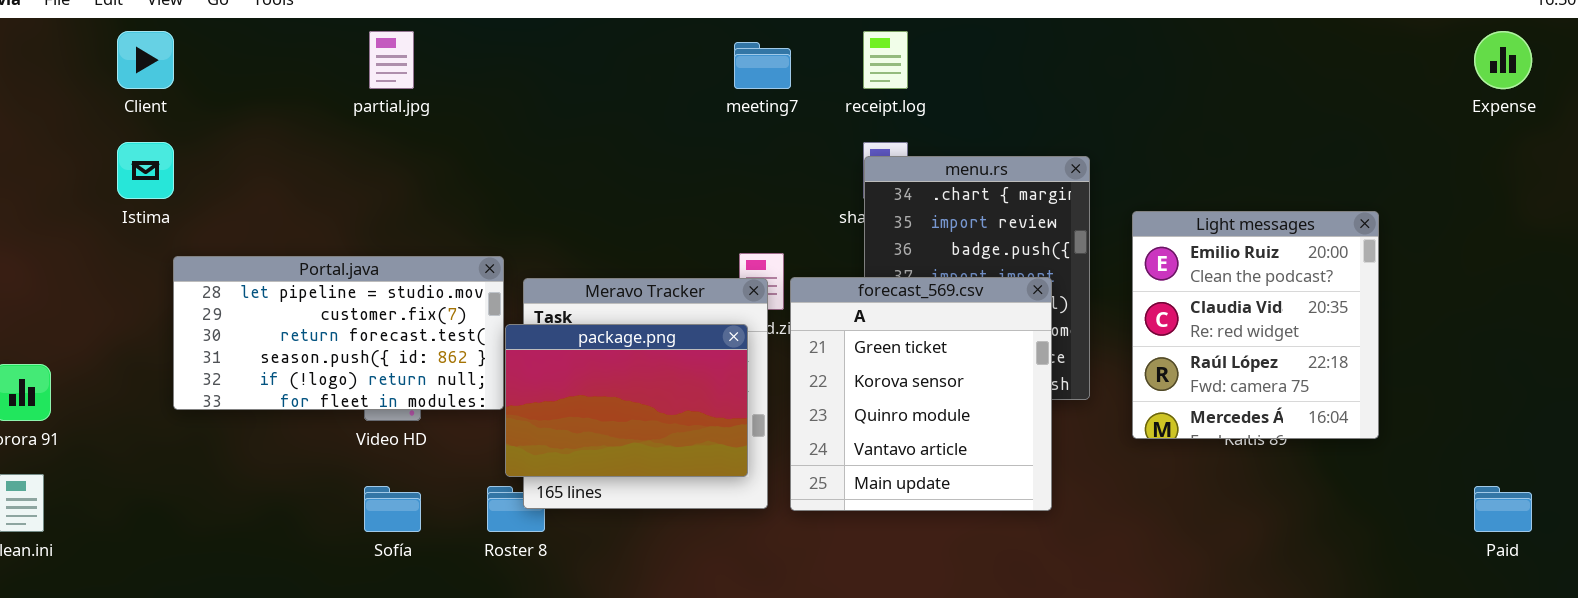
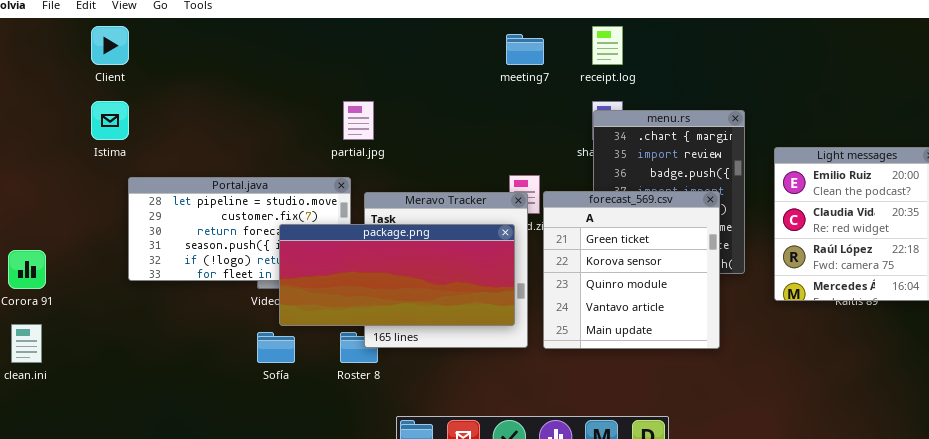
partial.jpg: [369,31,414,89] -> [343,101,374,140], moved
package.png: [505,324,748,477] -> [279,224,515,326], resized

